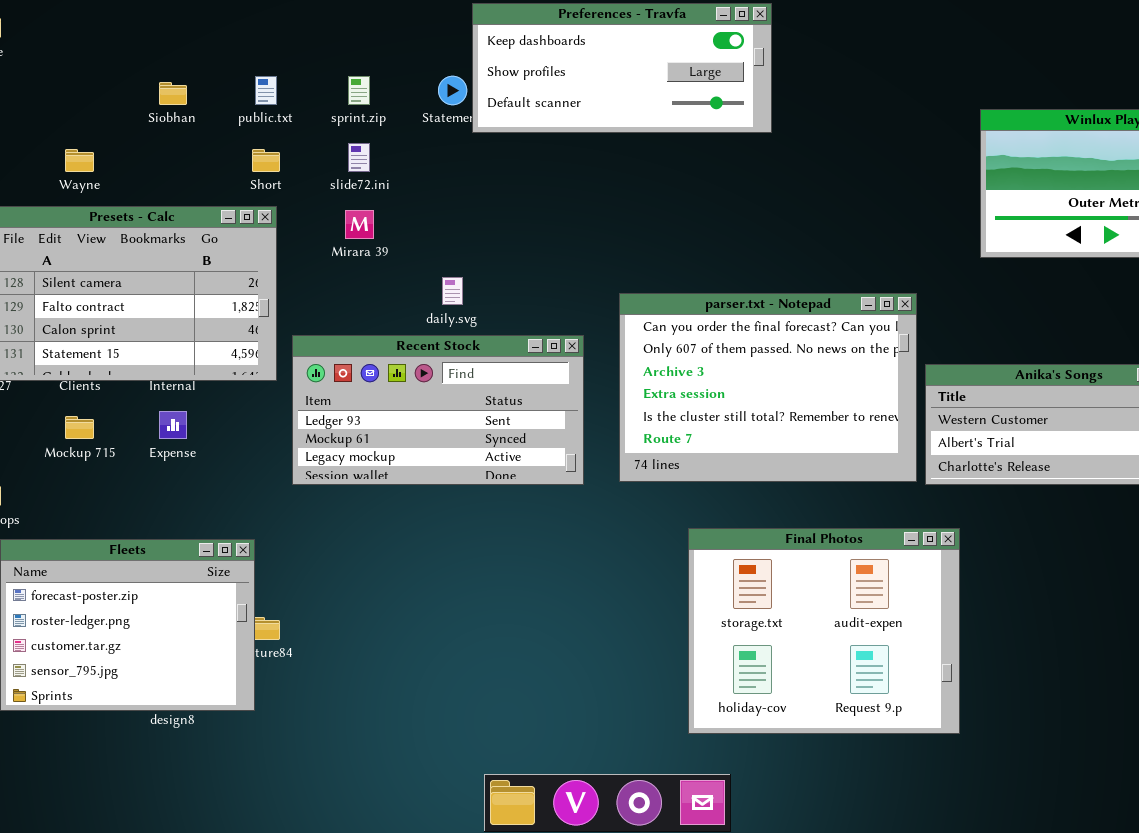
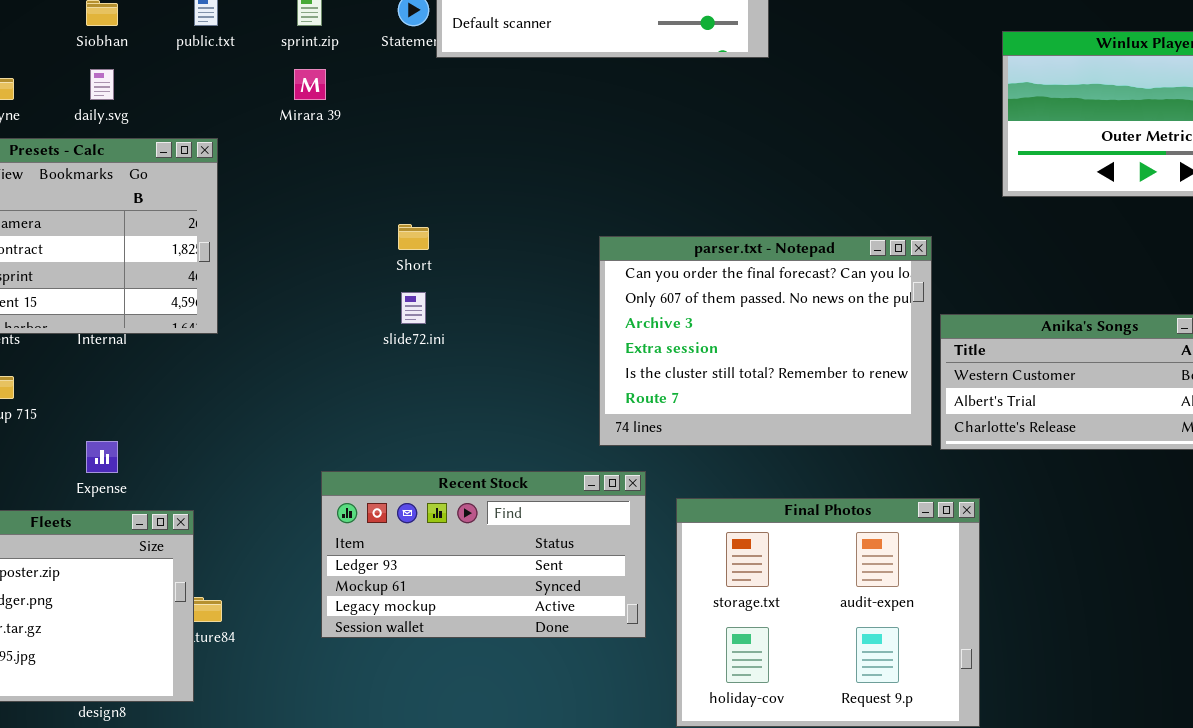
slide72.ini: [348,143,370,172] -> [401,292,426,324], moved
Short: [252,149,280,172] -> [398,224,429,250], moved
Mirara 39: [345,210,374,239] -> [294,69,326,100], moved
daily.svg: [442,277,463,305] -> [90,69,114,100], moved
Recent Stock: [292,335,584,485] -> [321,471,646,638], moved
Expense: [159,411,187,439] -> [86,441,118,473], moved

